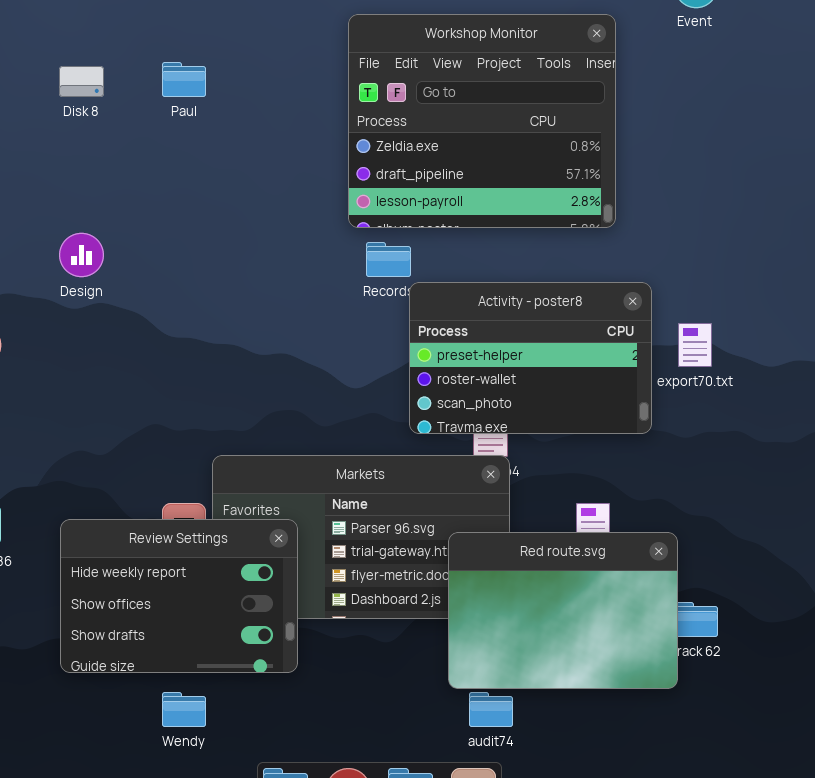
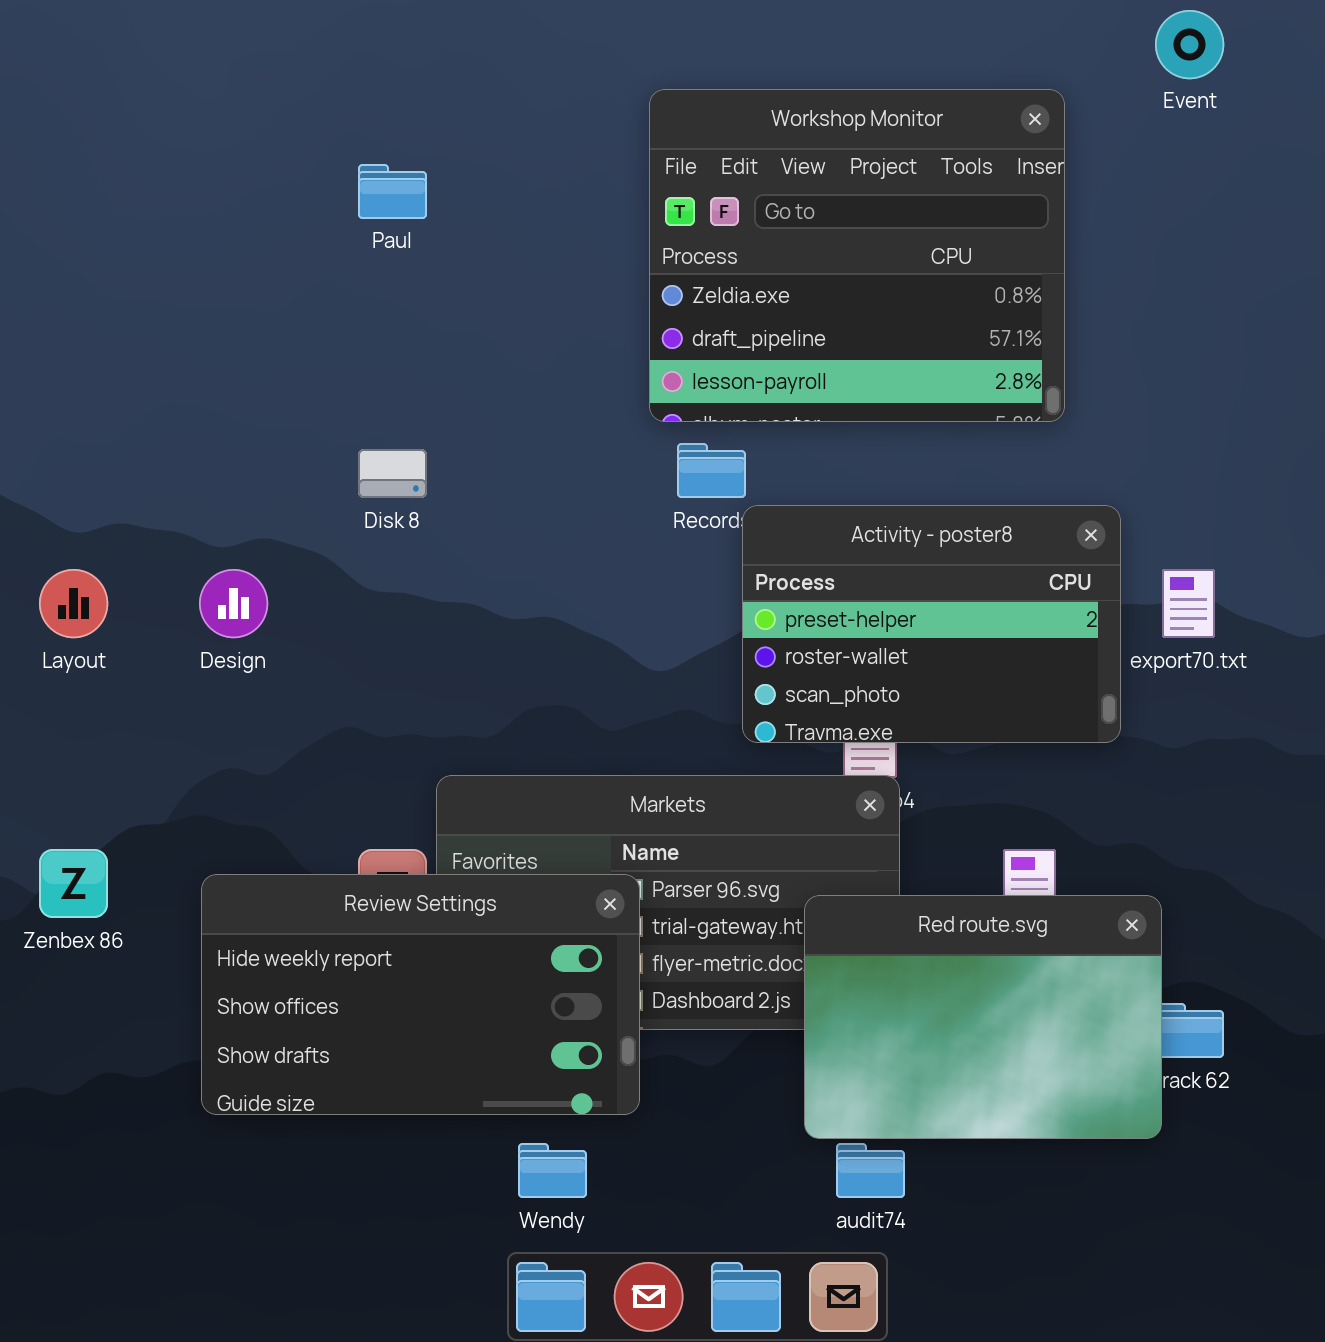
Disk 8: [59,66,104,97] -> [358,449,427,498], moved
Design: [59,233,104,277] -> [199,569,268,638], moved
Review Settings: [60,519,298,673] -> [201,874,640,1115], resized
Wendy: [162,692,206,727] -> [518,1143,587,1198], moved

